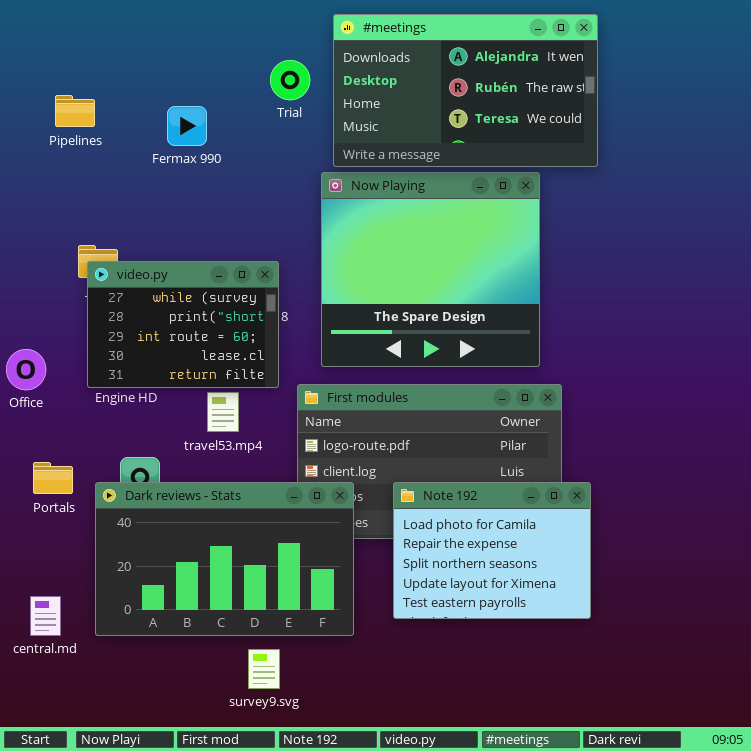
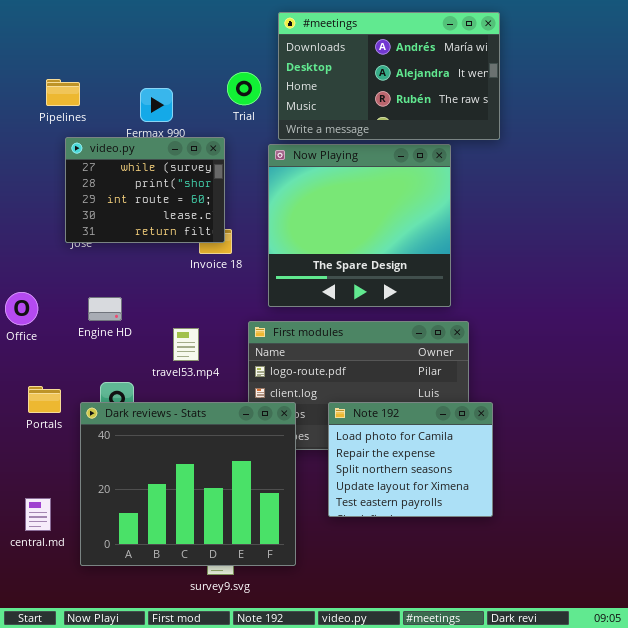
#meetings: [333,14,598,167] -> [278,12,500,140], scrolled up 1 row
Trial: [270,60,310,100] -> [227,72,261,105], moved
video.py: [87,261,279,388] -> [65,137,225,243], moved
Dark reviews - Stats: [95,482,354,636] -> [80,402,296,566], resized

